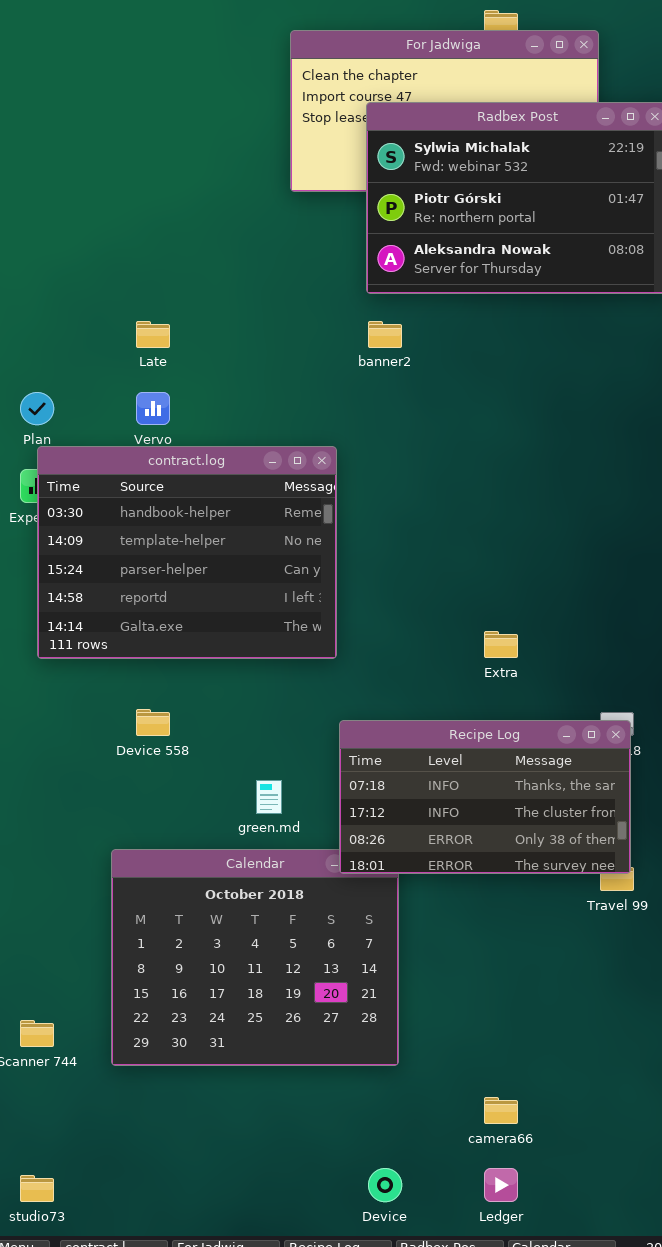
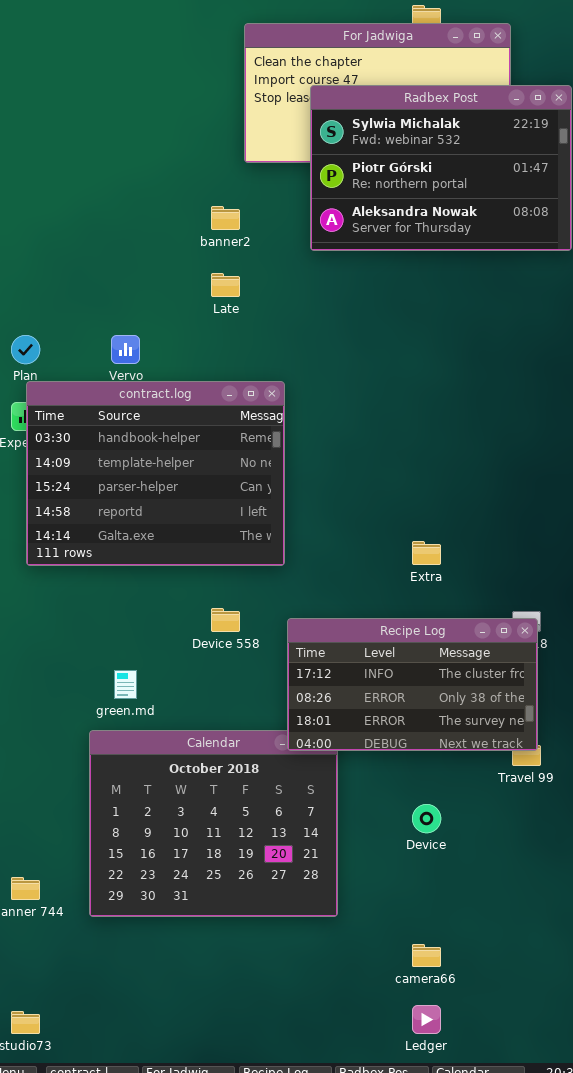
Late: [136,321,170,348] -> [211,273,240,297], moved
banner2: [368,321,402,348] -> [211,206,240,230], moved
Device 558: [136,709,170,736] -> [211,608,240,632], moved
Recipe Log: [339,720,631,874] -> [287,618,538,751], scrolled down 1 row
green.md: [256,780,282,814] -> [114,670,137,699], moved
Device: [368,1168,402,1202] -> [412,804,441,833], moved

